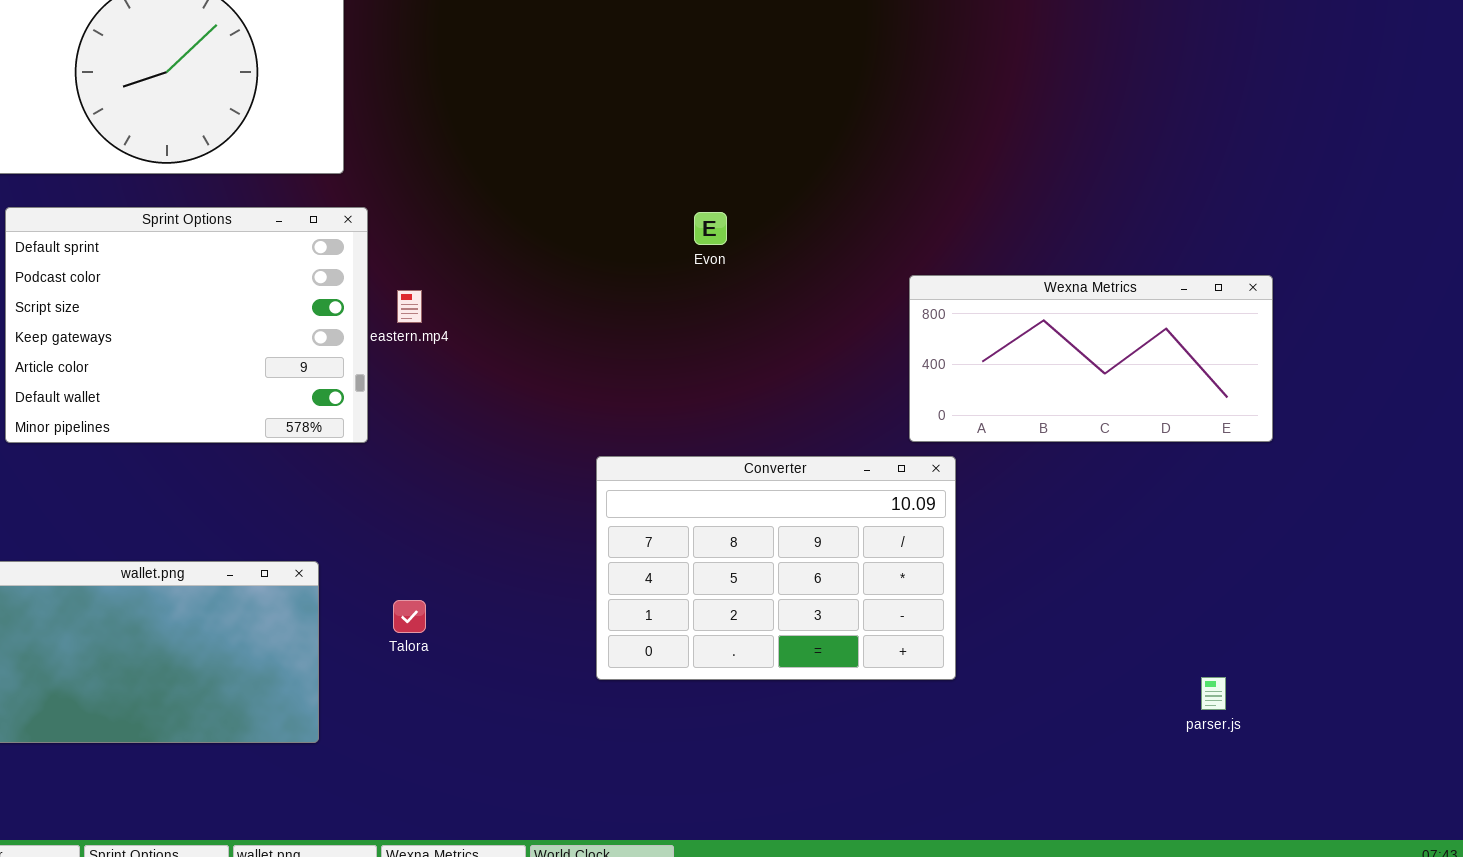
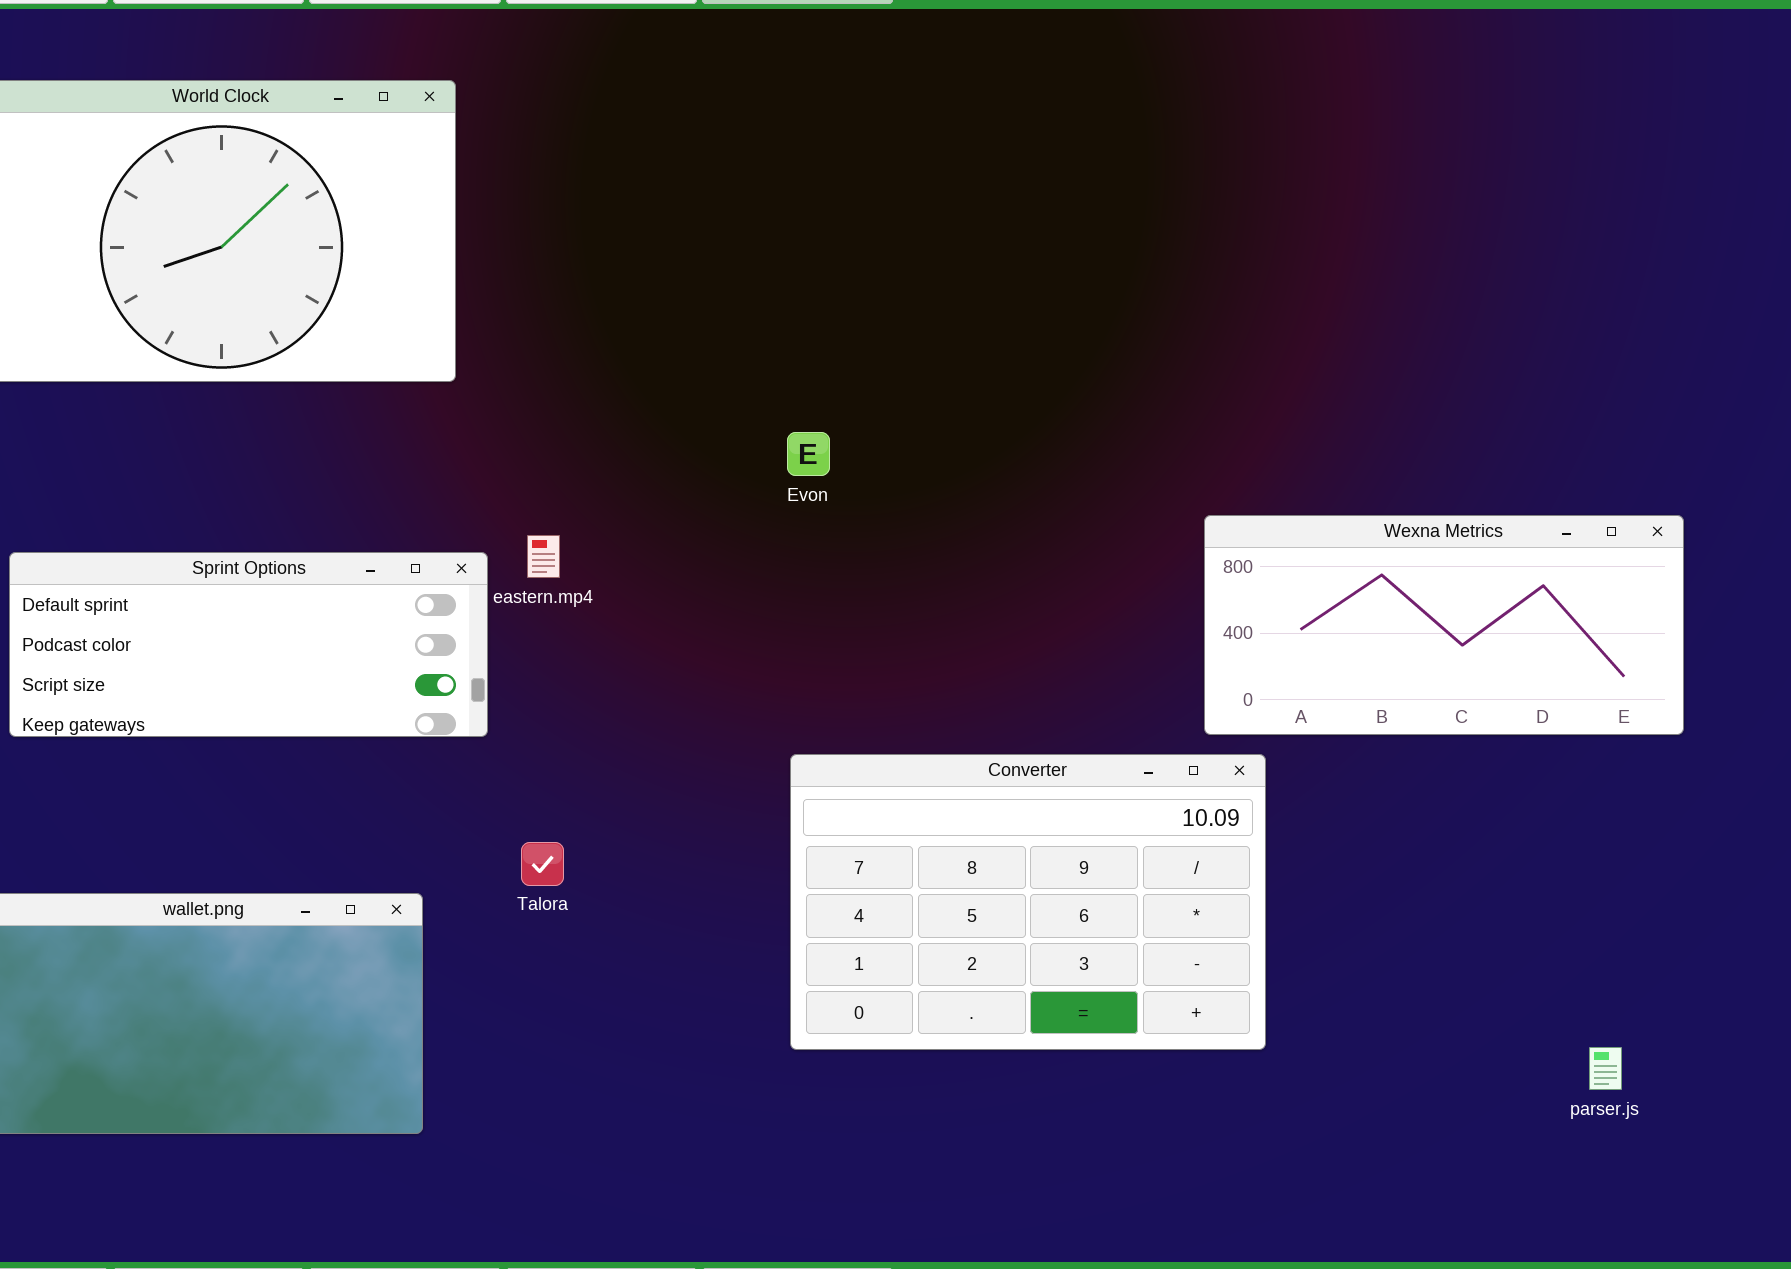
Sprint Options: [5,207,368,443] -> [9,552,488,737], resized
Evon: [694,212,727,245] -> [787,432,830,476], moved
Talora: [393,600,426,633] -> [521,842,564,886], moved

